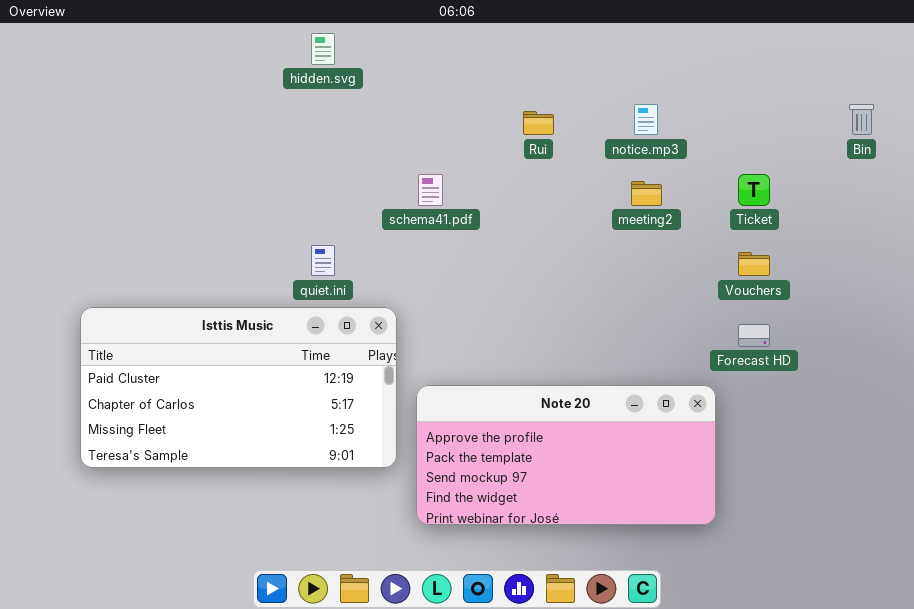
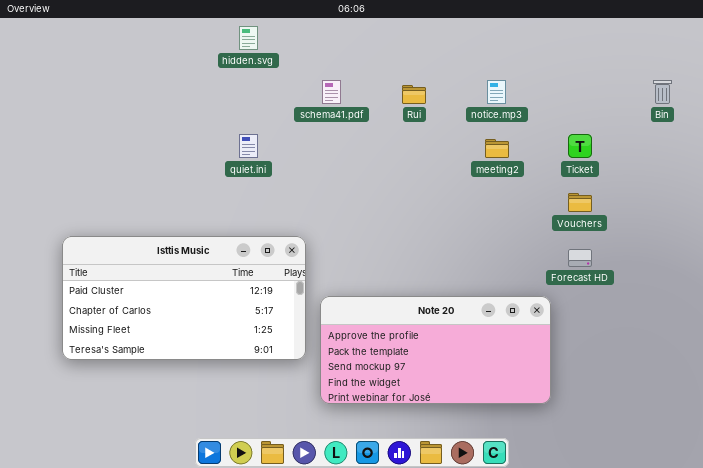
schema41.pdf: [418,174,443,206] -> [322,80,341,104], moved
quiet.ini: [311,245,335,276] -> [239,134,258,158], moved

